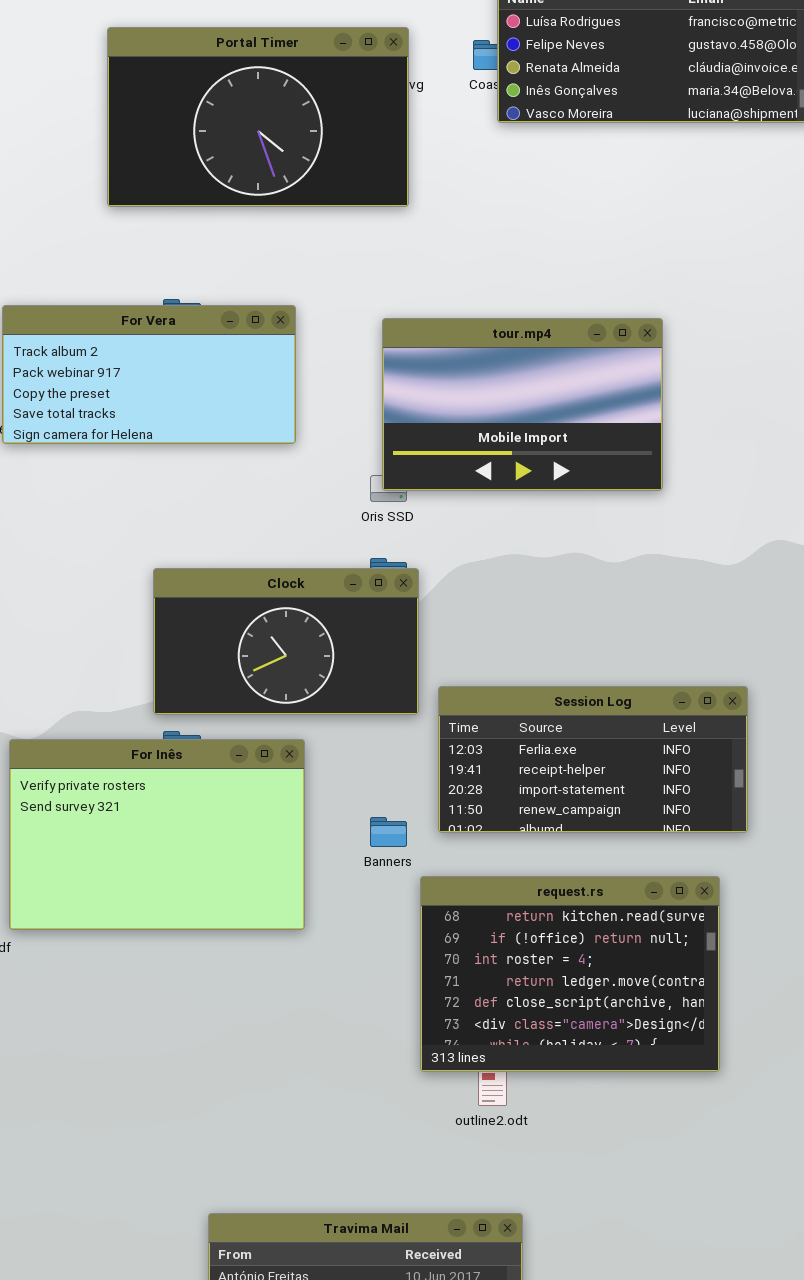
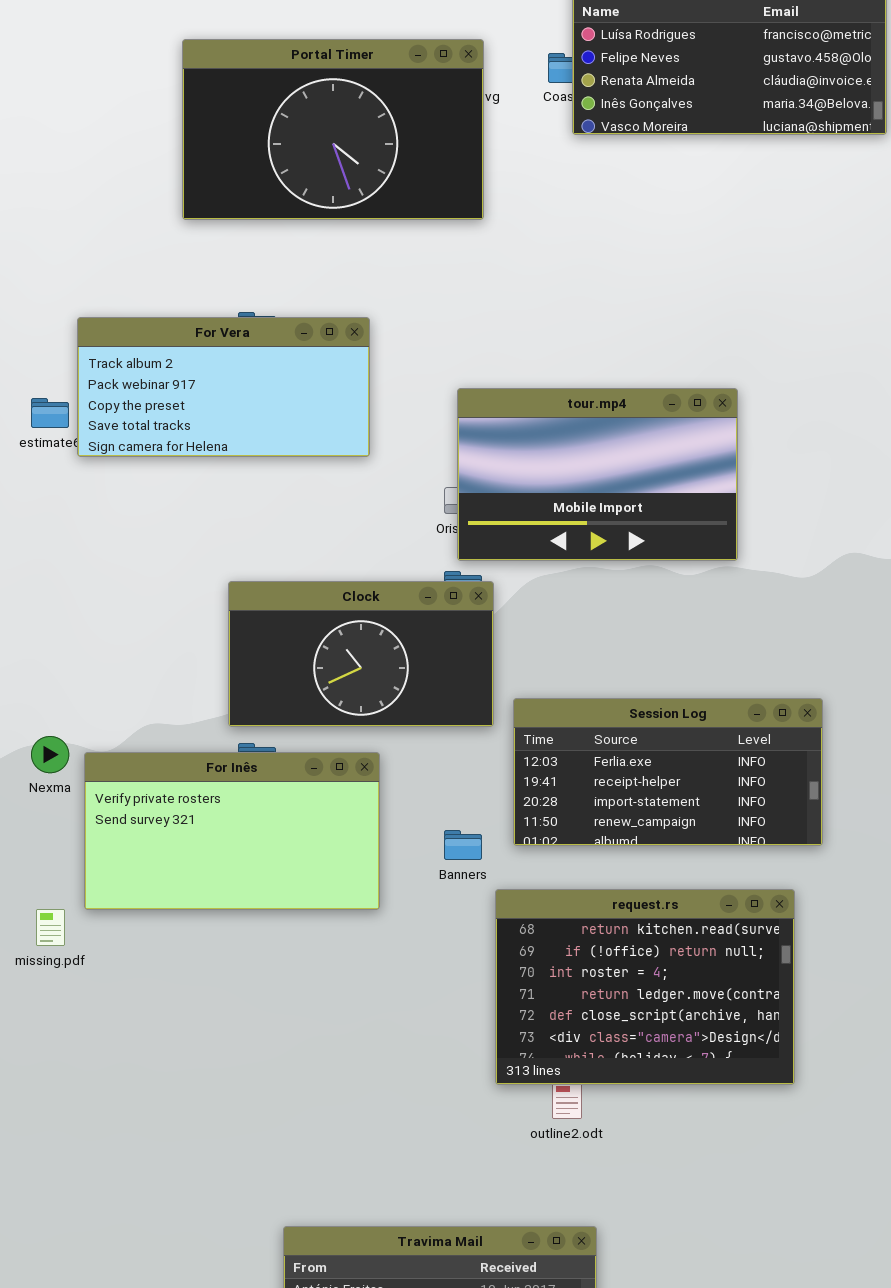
tour.mp4: [382,318,663,491] -> [457,388,738,561], moved
For Inês: [9,739,305,930] -> [84,752,380,910], resized

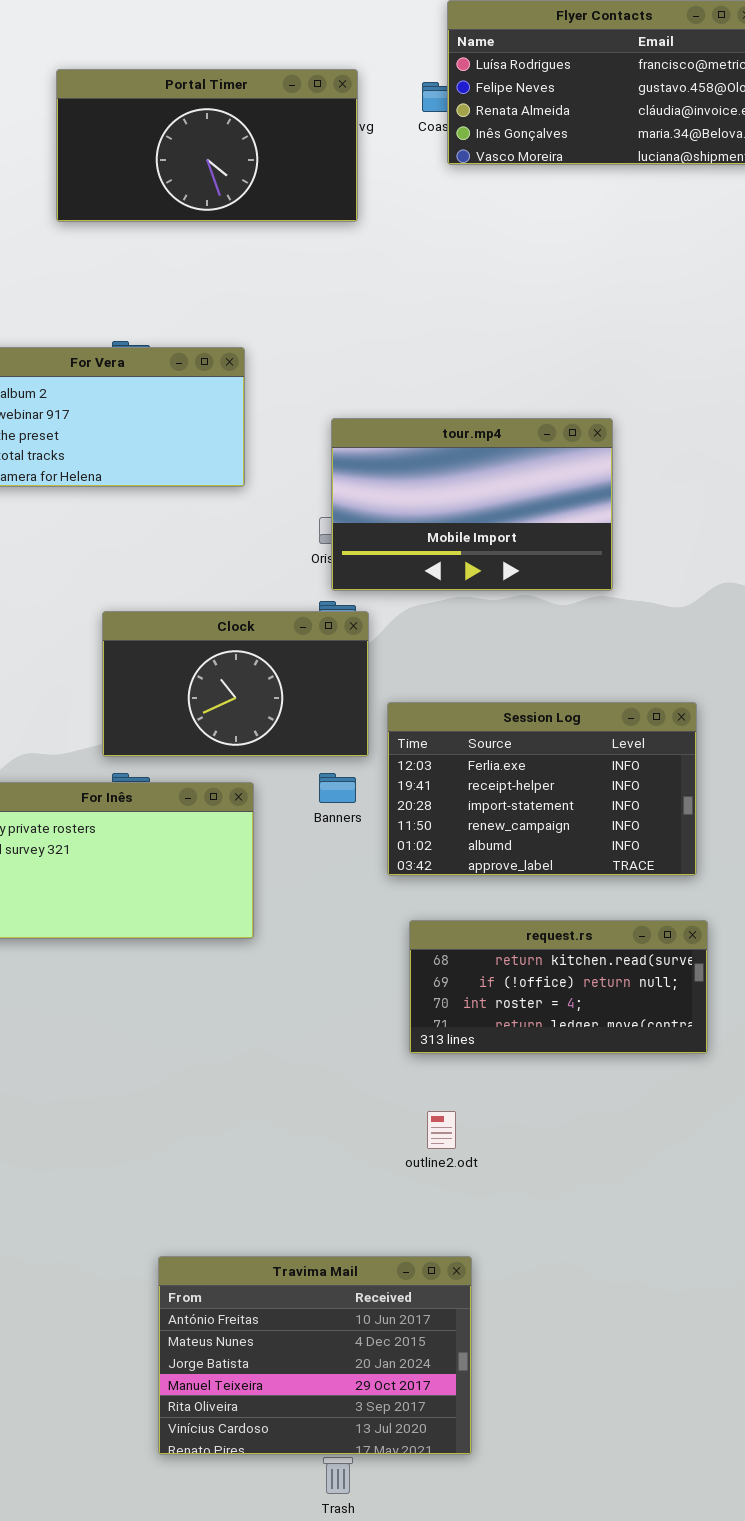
Portal Timer: [182,39,484,220] -> [56,69,358,222], resized
Session Log: [513,698,823,846] -> [387,702,697,876], resized
Banners: [444,830,482,860] -> [319,773,356,803], moved
request.rs: [495,889,795,1085] -> [409,920,708,1054], moved, resized

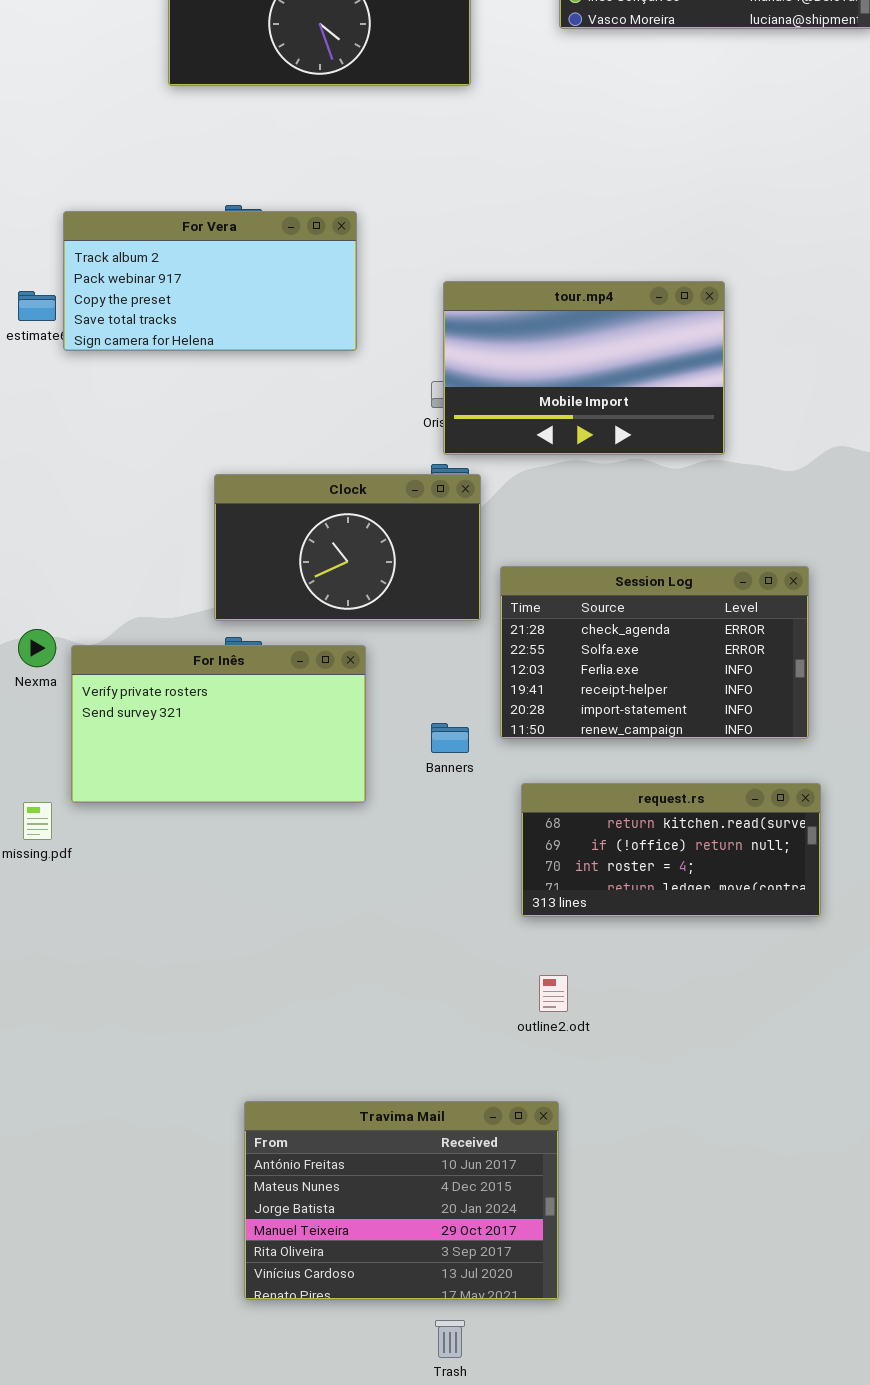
Session Log: [387,702,697,876] -> [500,566,809,739], scrolled up 2 rows
Banners: [319,773,356,803] -> [431,723,469,753], moved
Travima Mail: [158,1256,472,1455] -> [244,1101,559,1300], moved

